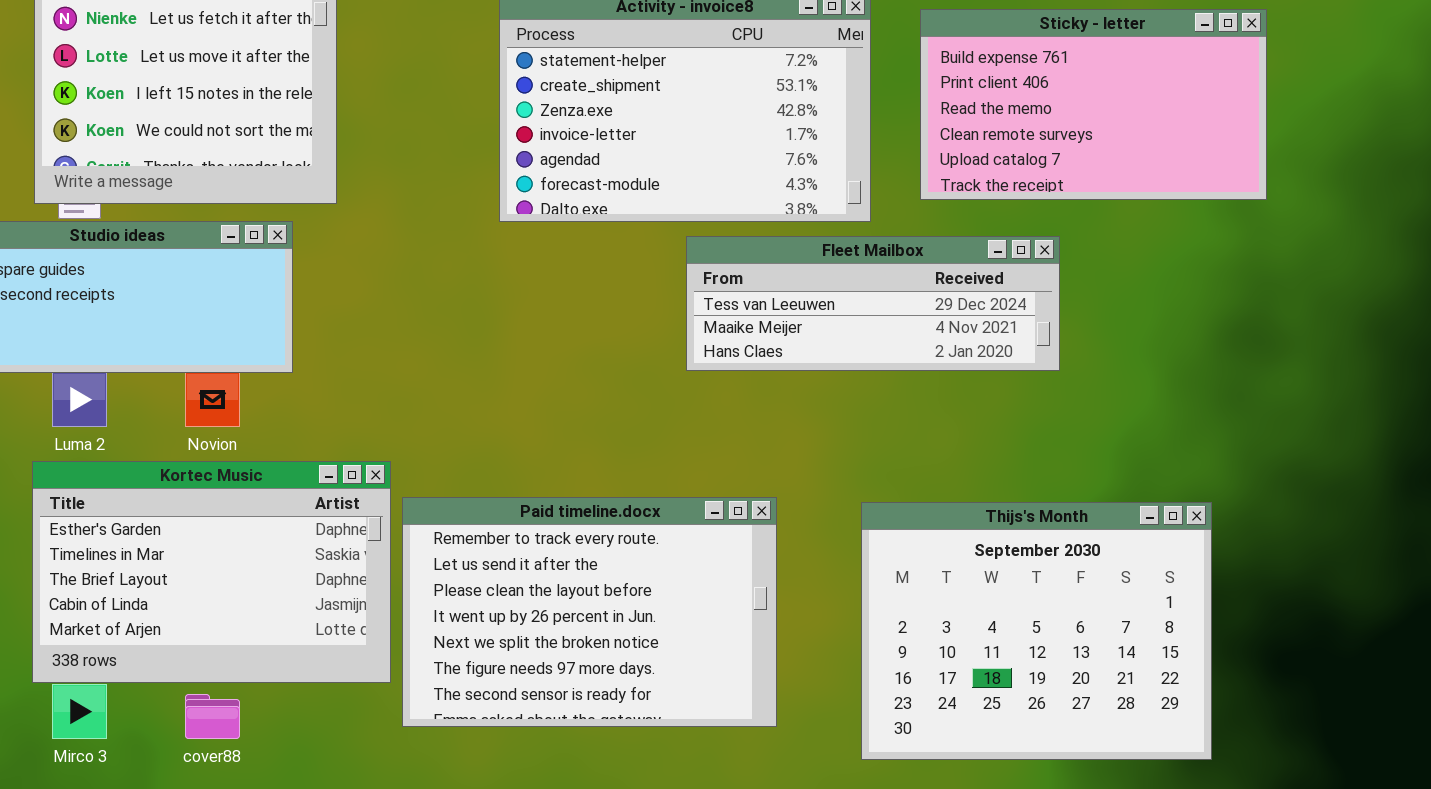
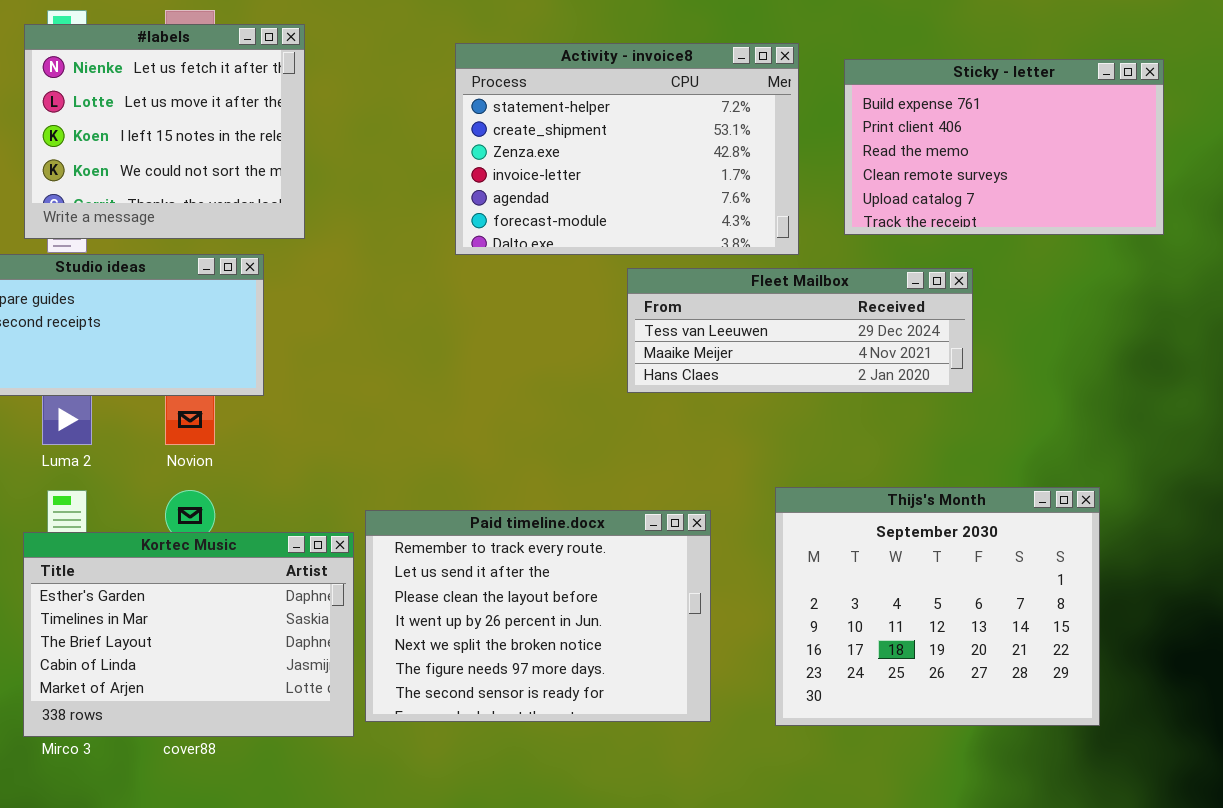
Kortec Music: [32,461,391,683] -> [23,532,354,737], moved
Thijs's Month: [861,502,1212,760] -> [775,487,1100,726], moved

